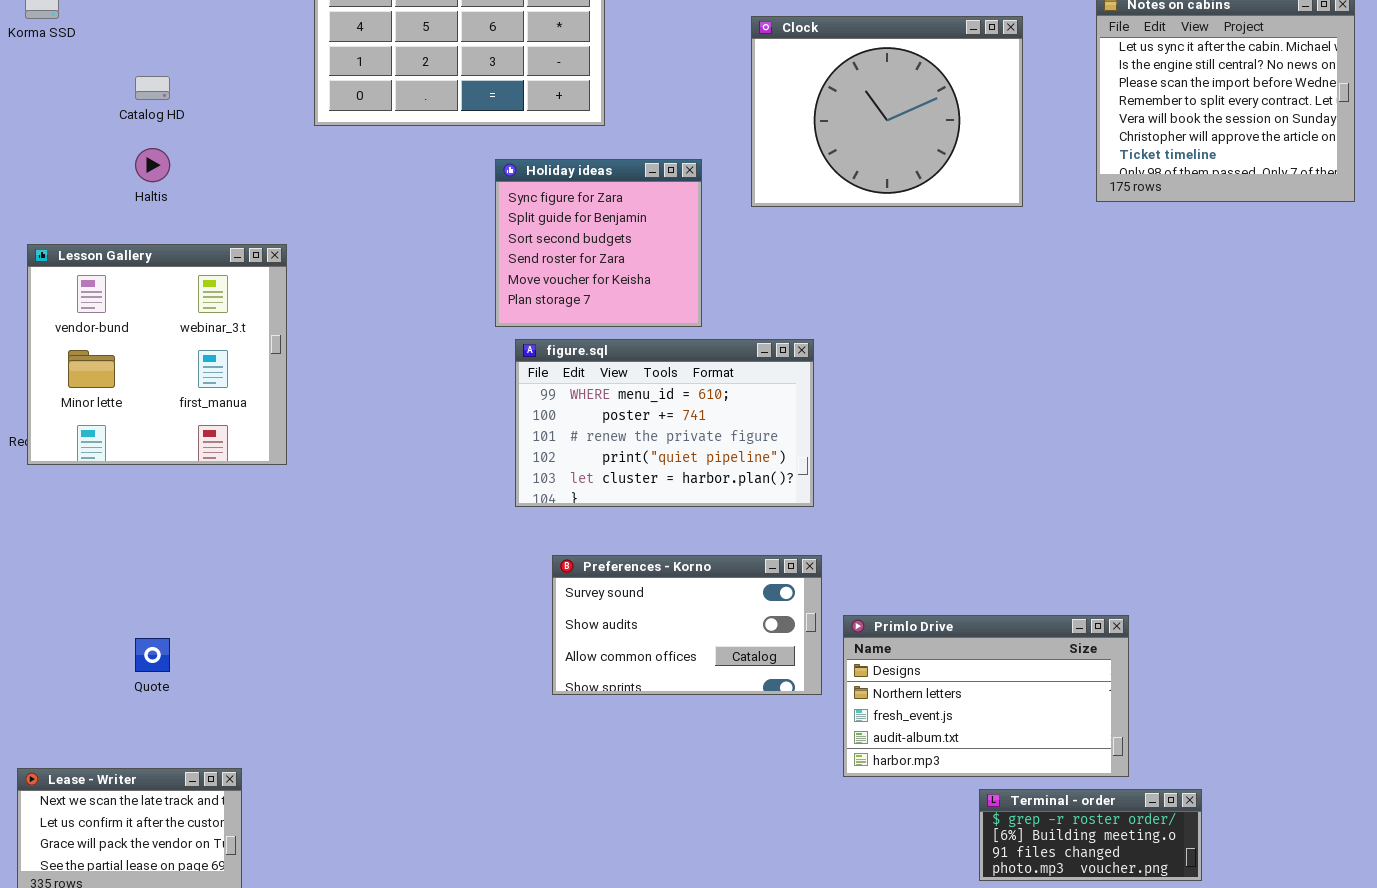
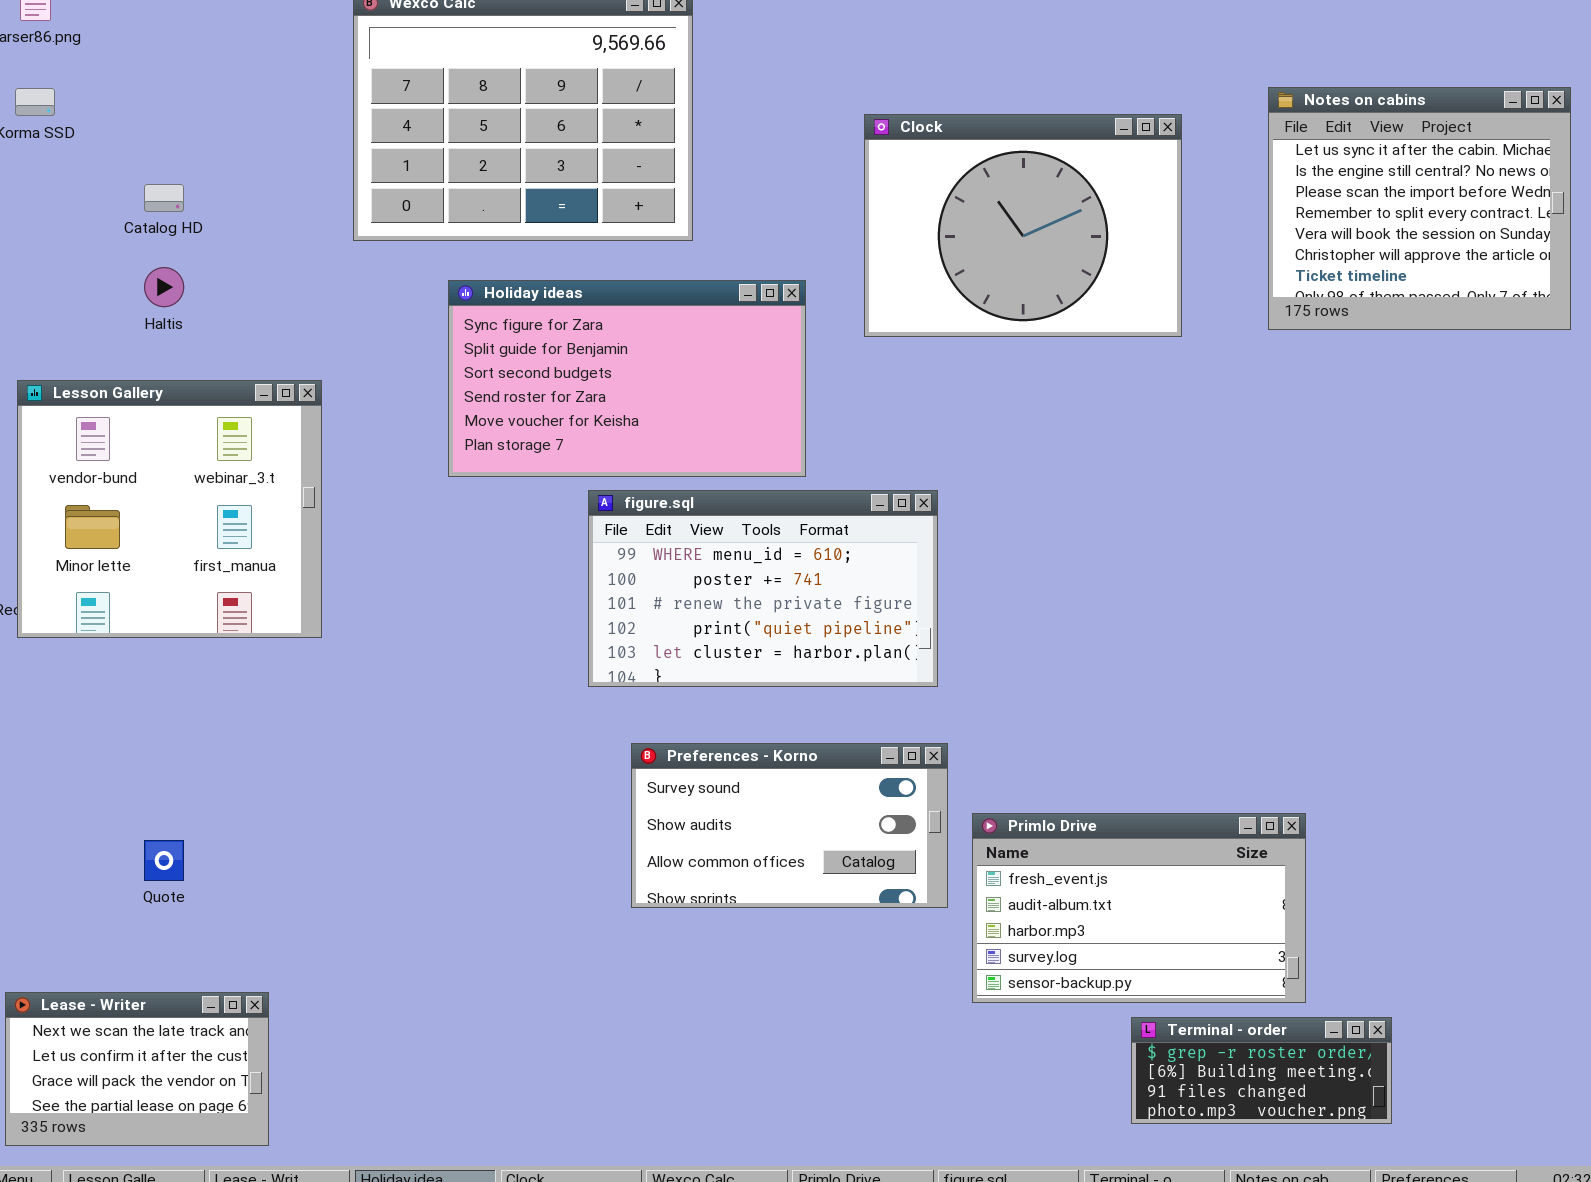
Holiday ideas: [495,159,702,327] -> [448,280,806,477], resized
Primlo Drive: [843,615,1129,777] -> [972,813,1306,1003], scrolled down 2 rows

